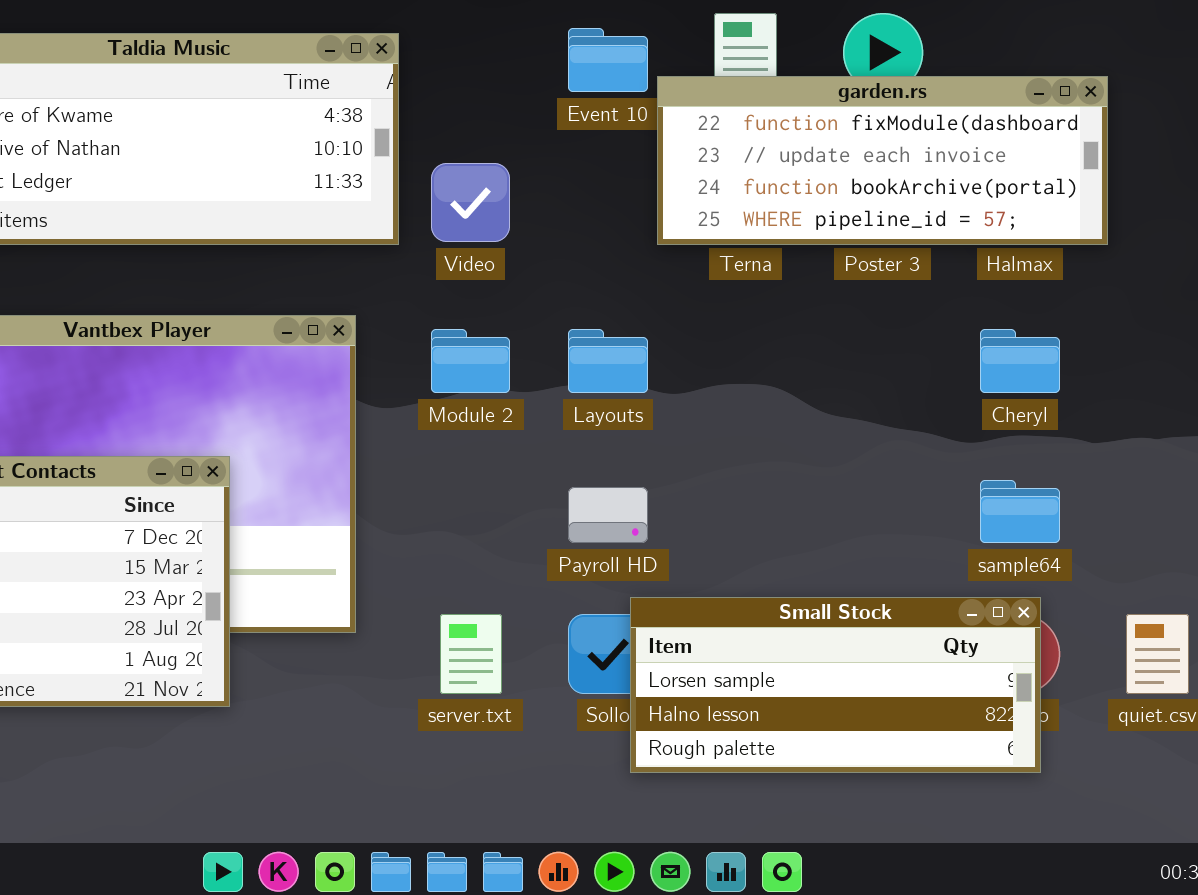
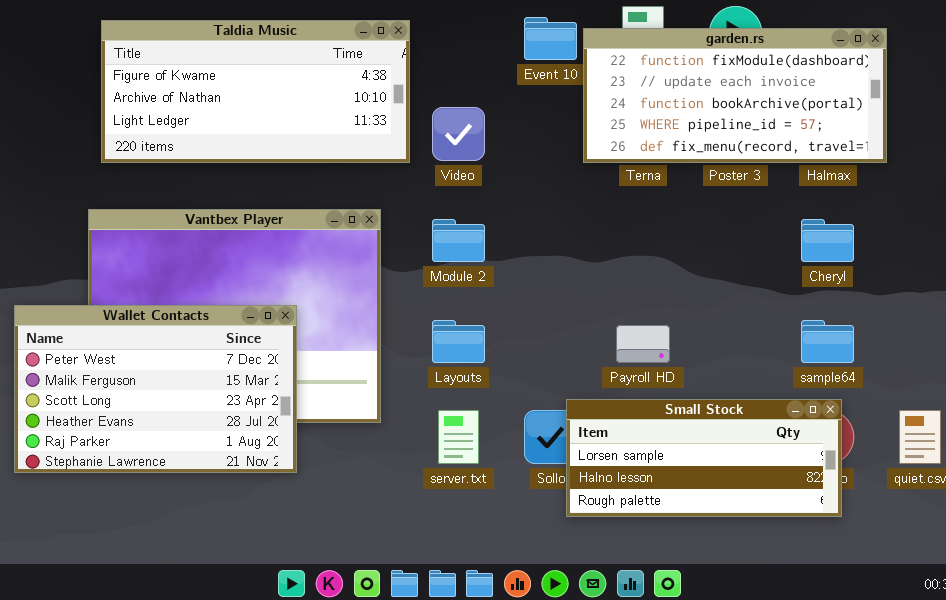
garden.rs: [657,76,1108,245] -> [583,28,887,163], resized
Layouts: [568,329,648,393] -> [432,320,485,363], moved
Payroll HD: [568,487,648,543] -> [616,325,670,363], moved

